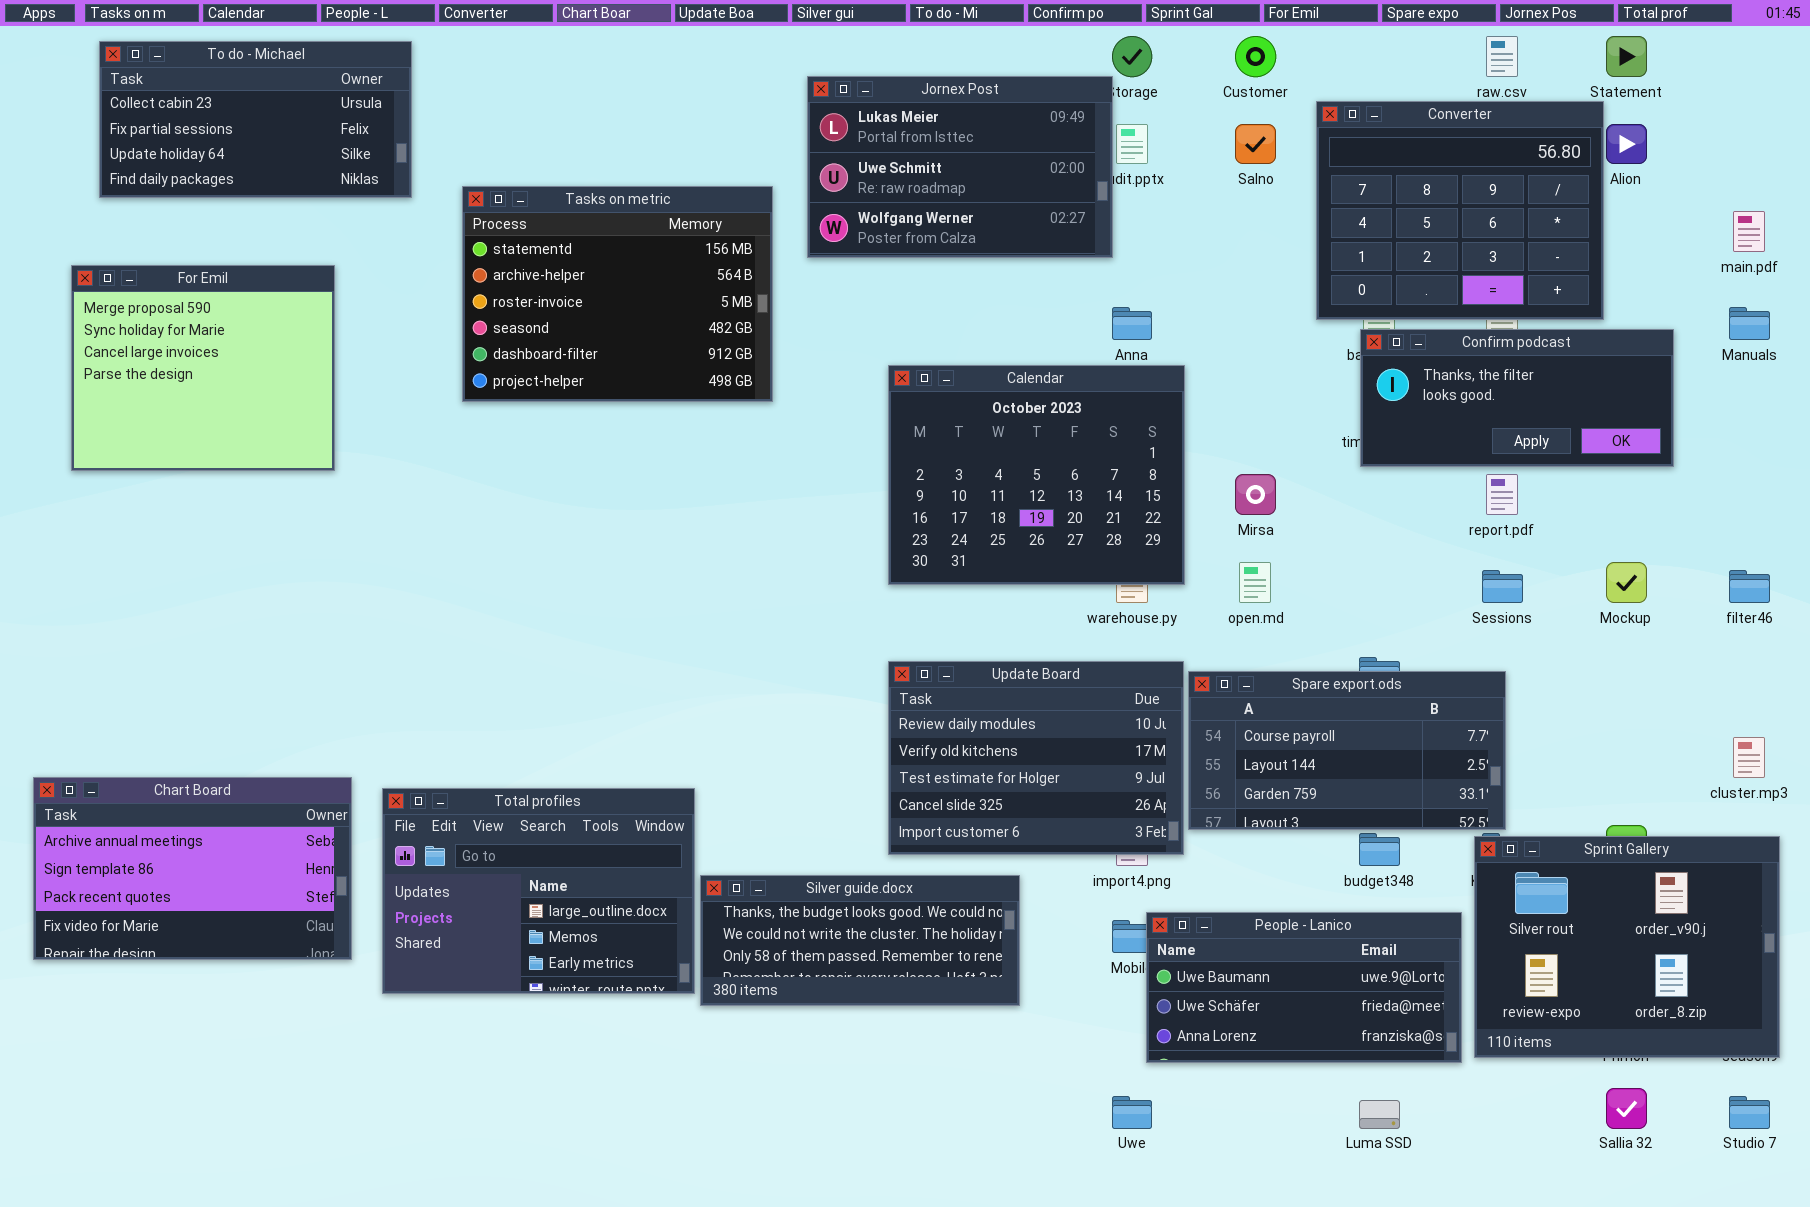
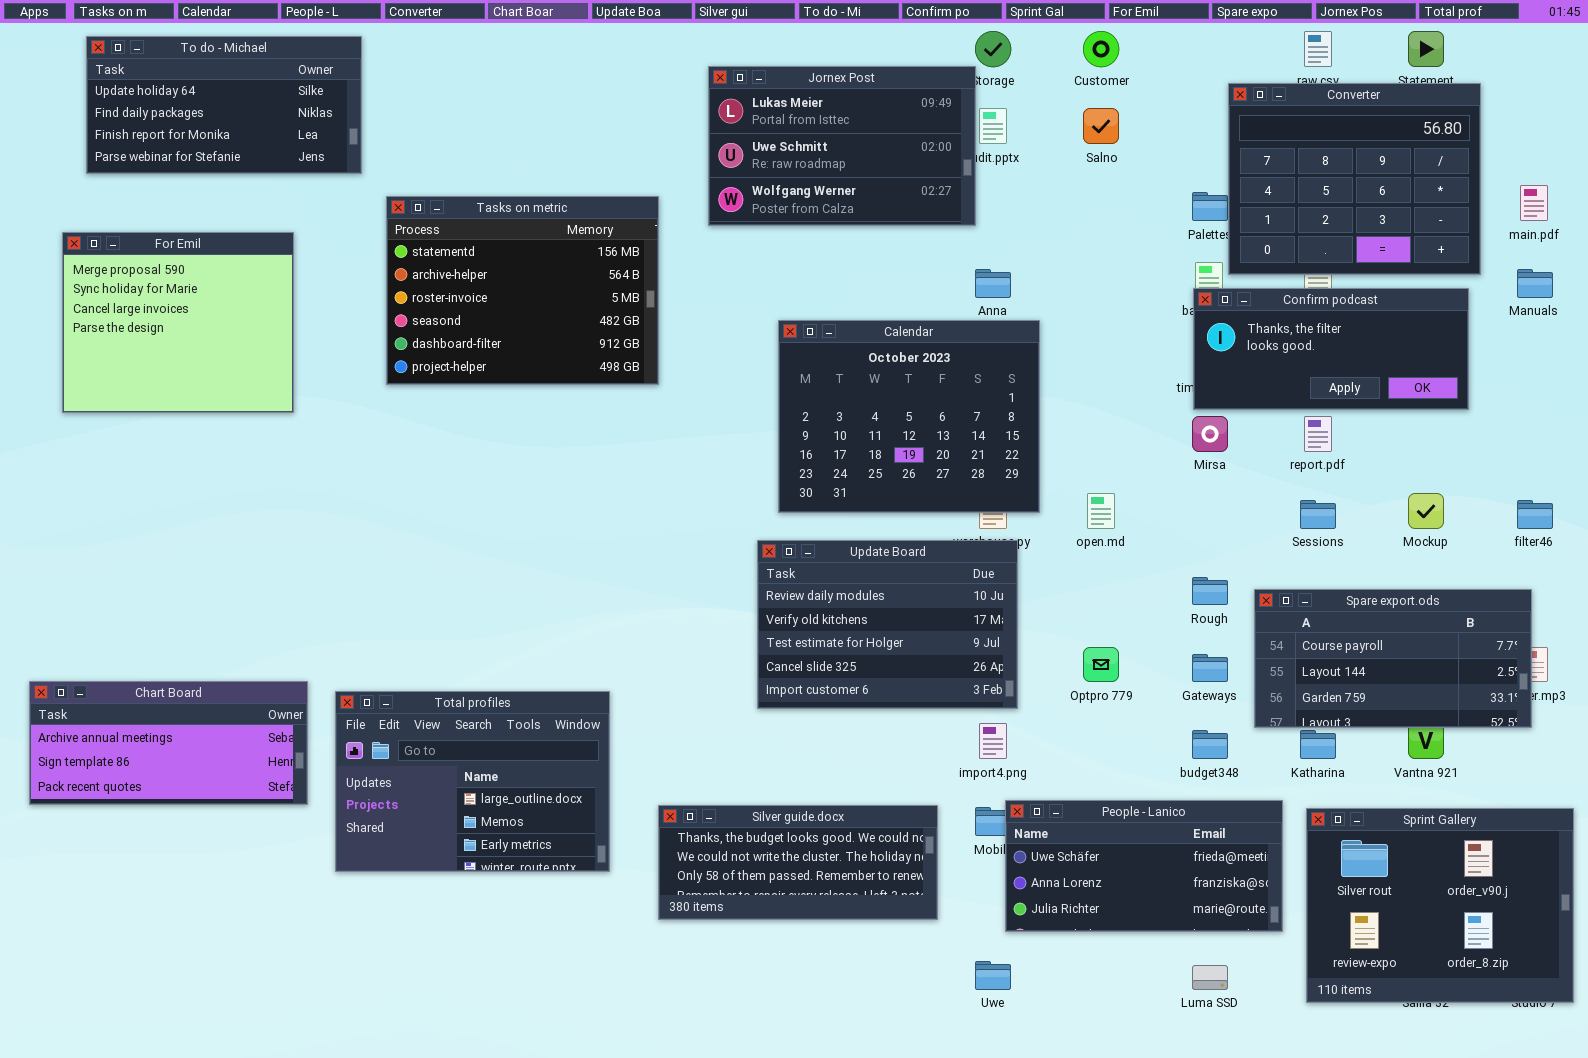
To do - Michael: [99,41,412,198] -> [86,36,362,174], scrolled down 2 rows
Converter: [1316,101,1604,320] -> [1228,83,1481,275], moved
Tasks on metric: [462,186,773,402] -> [386,196,659,385], moved
Mirsa: [1235,474,1276,515] -> [1192,416,1228,452], moved
Update Board: [888,661,1184,855] -> [757,540,1018,709], moved
Spare export.ods: [1188,671,1506,830] -> [1254,589,1532,728], moved
Chart Board: [33,777,352,960] -> [29,681,308,805], resized
Sprint Gallery: [1474,836,1780,1058] -> [1306,808,1574,1003], moved
Silver guide.docx: [700,875,1020,1006] -> [658,805,938,920], moved
People - Lanico: [1146,912,1462,1063] -> [1005,800,1283,932], scrolled down 1 row

